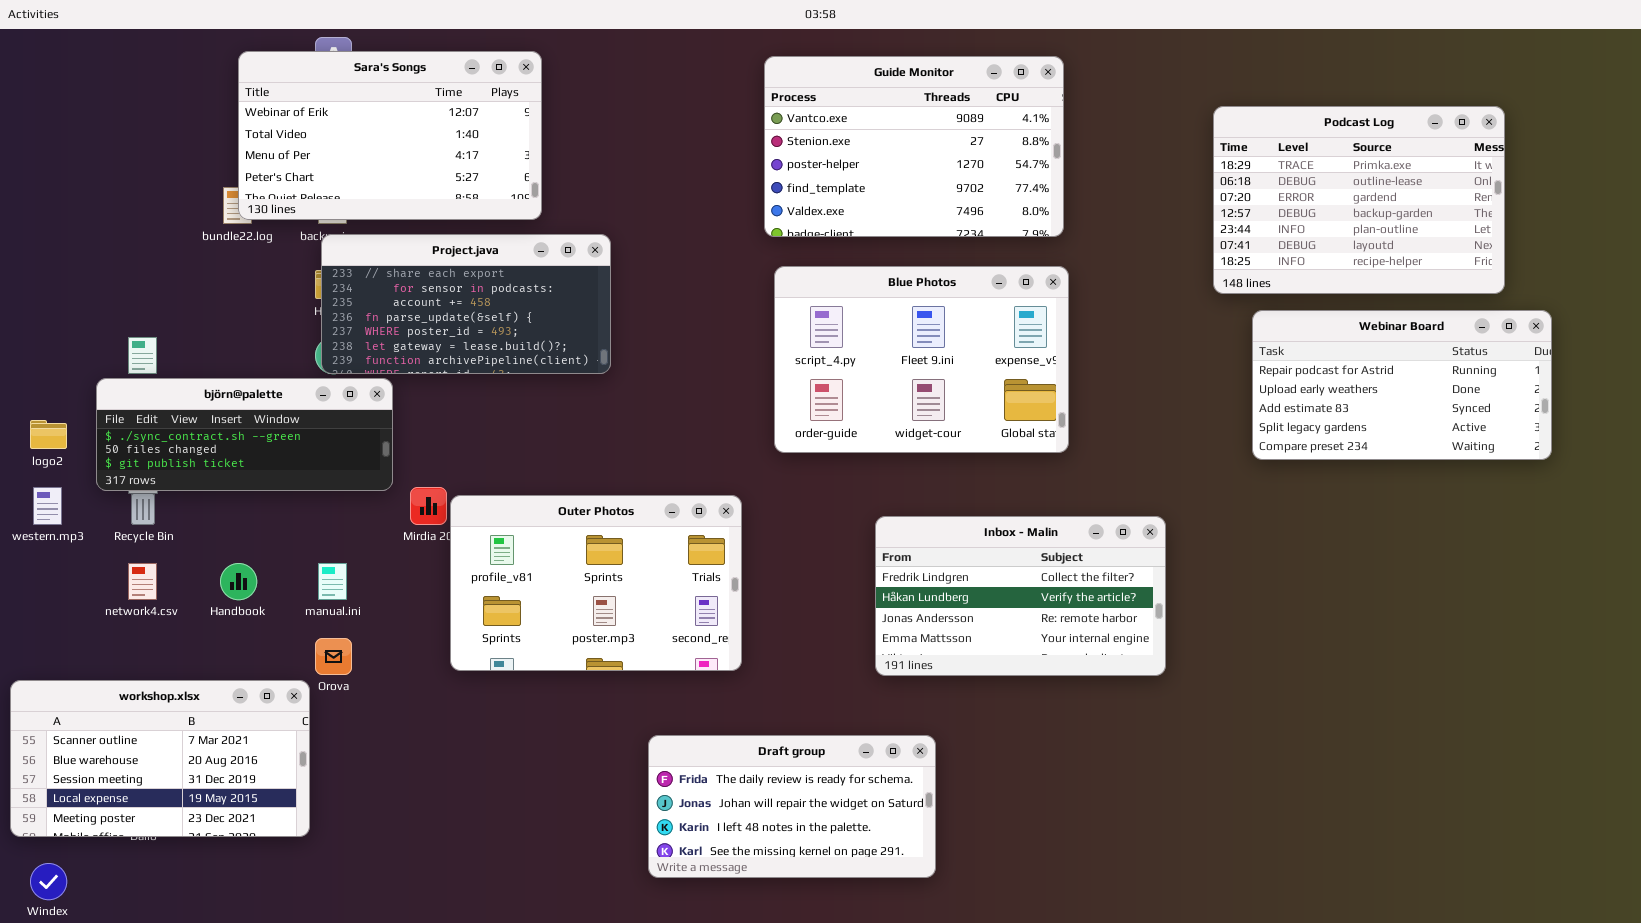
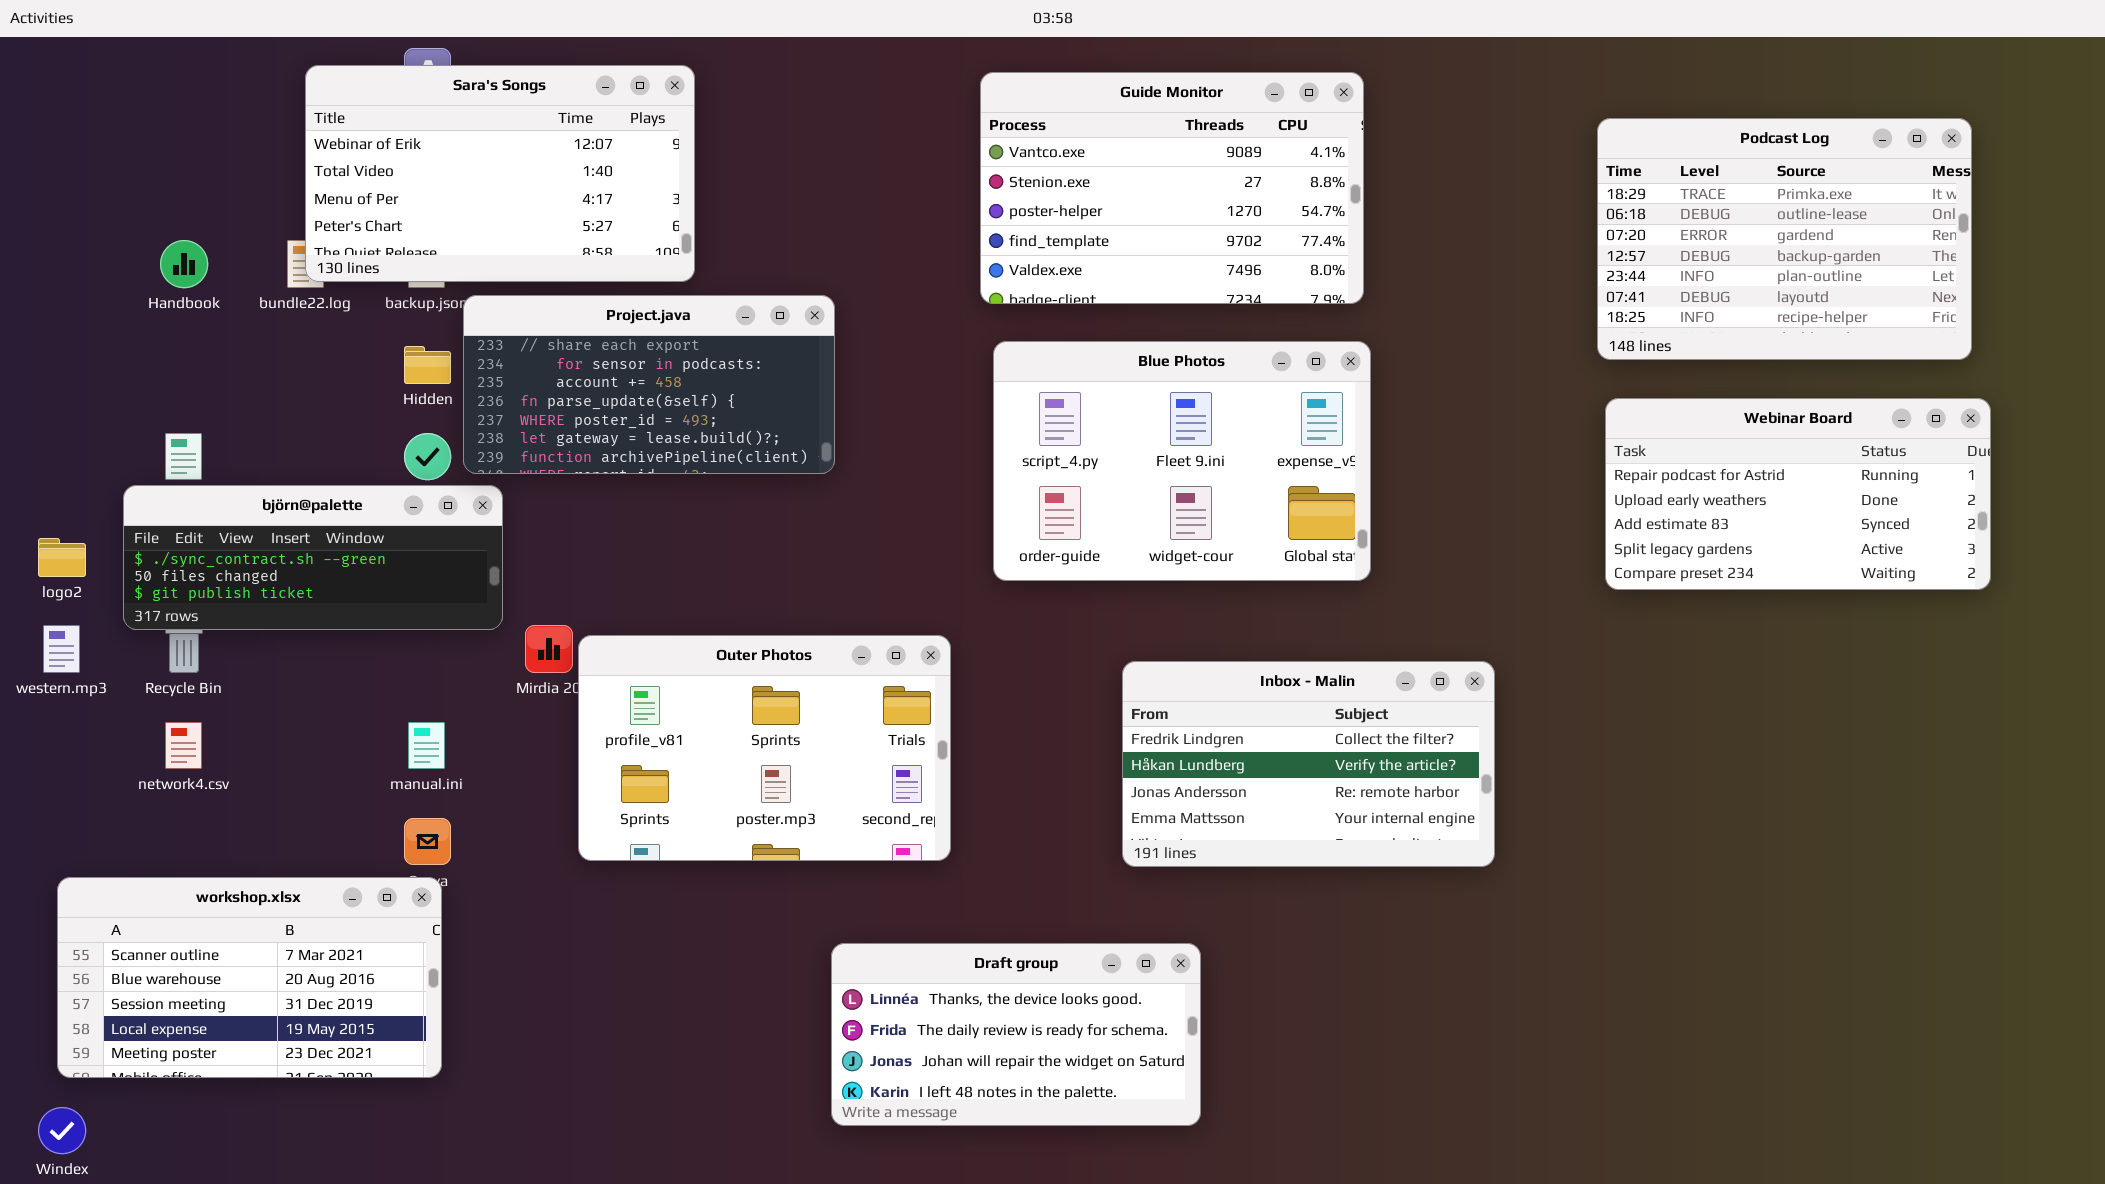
Podcast Log: [1213,106,1505,294] -> [1597,118,1972,360], moved
Project.java: [321,234,611,374] -> [463,295,835,474], moved
Handbook: [220,563,257,600] -> [160,240,208,288], moved
workshop.xlsx: [10,680,310,837] -> [57,877,442,1078], moved
Draft group: [648,735,936,878] -> [831,943,1201,1126], scrolled up 1 row

